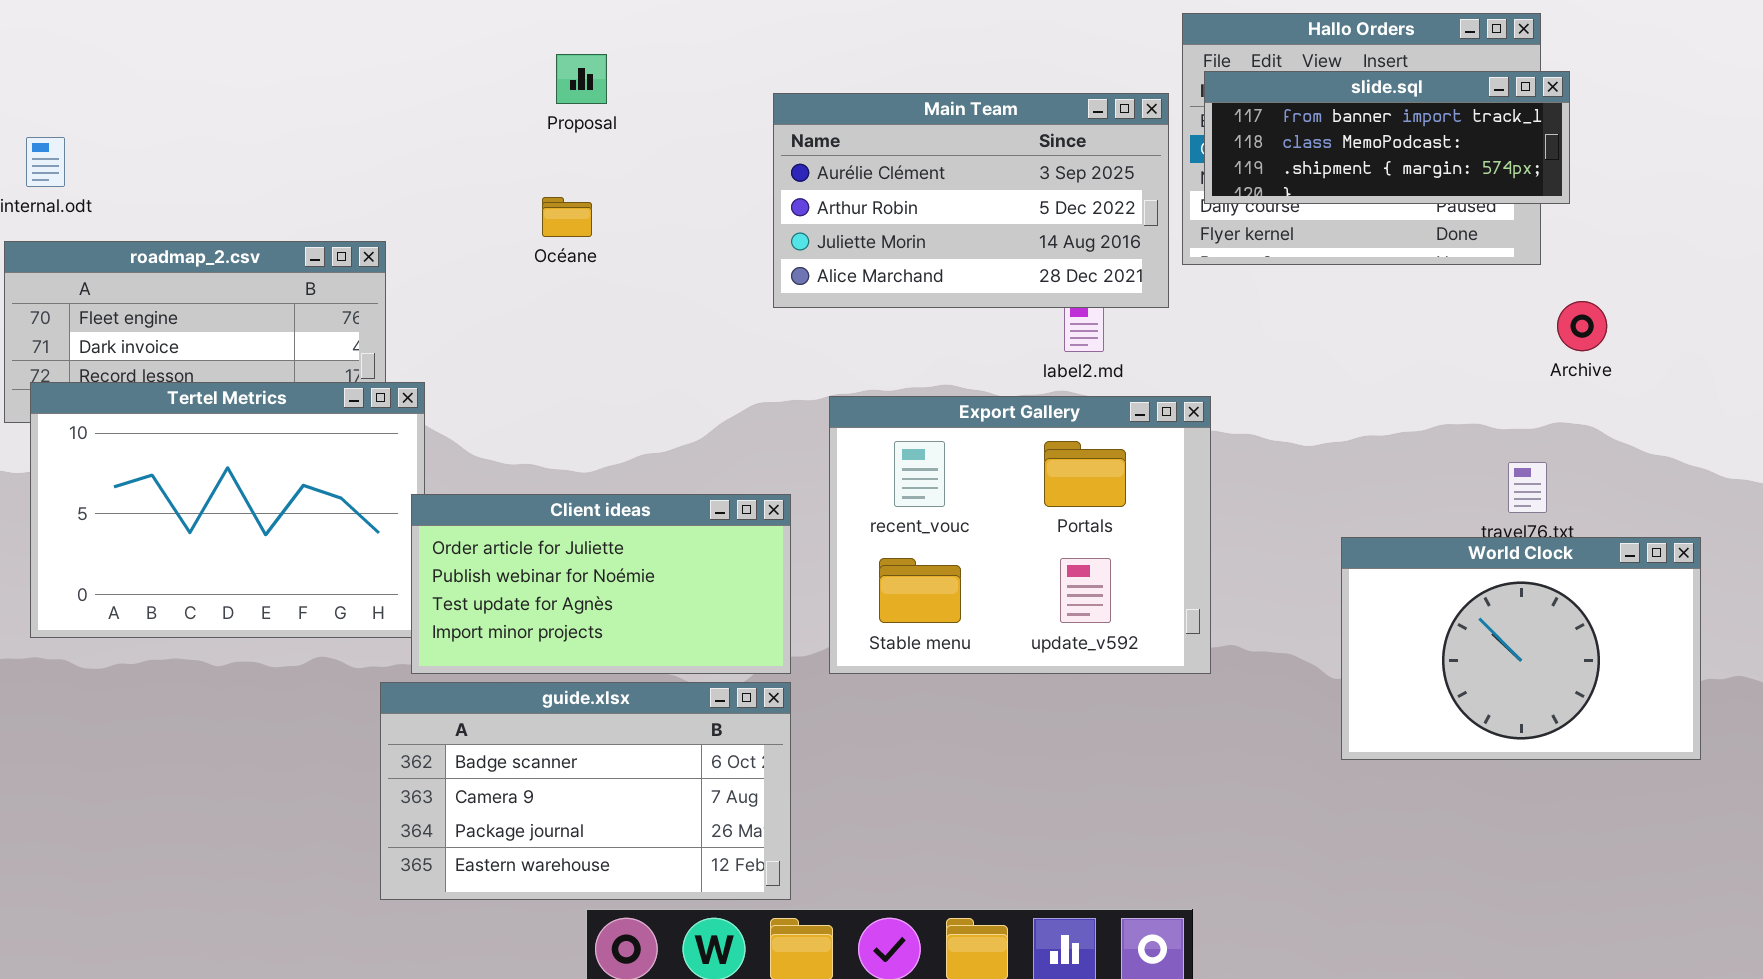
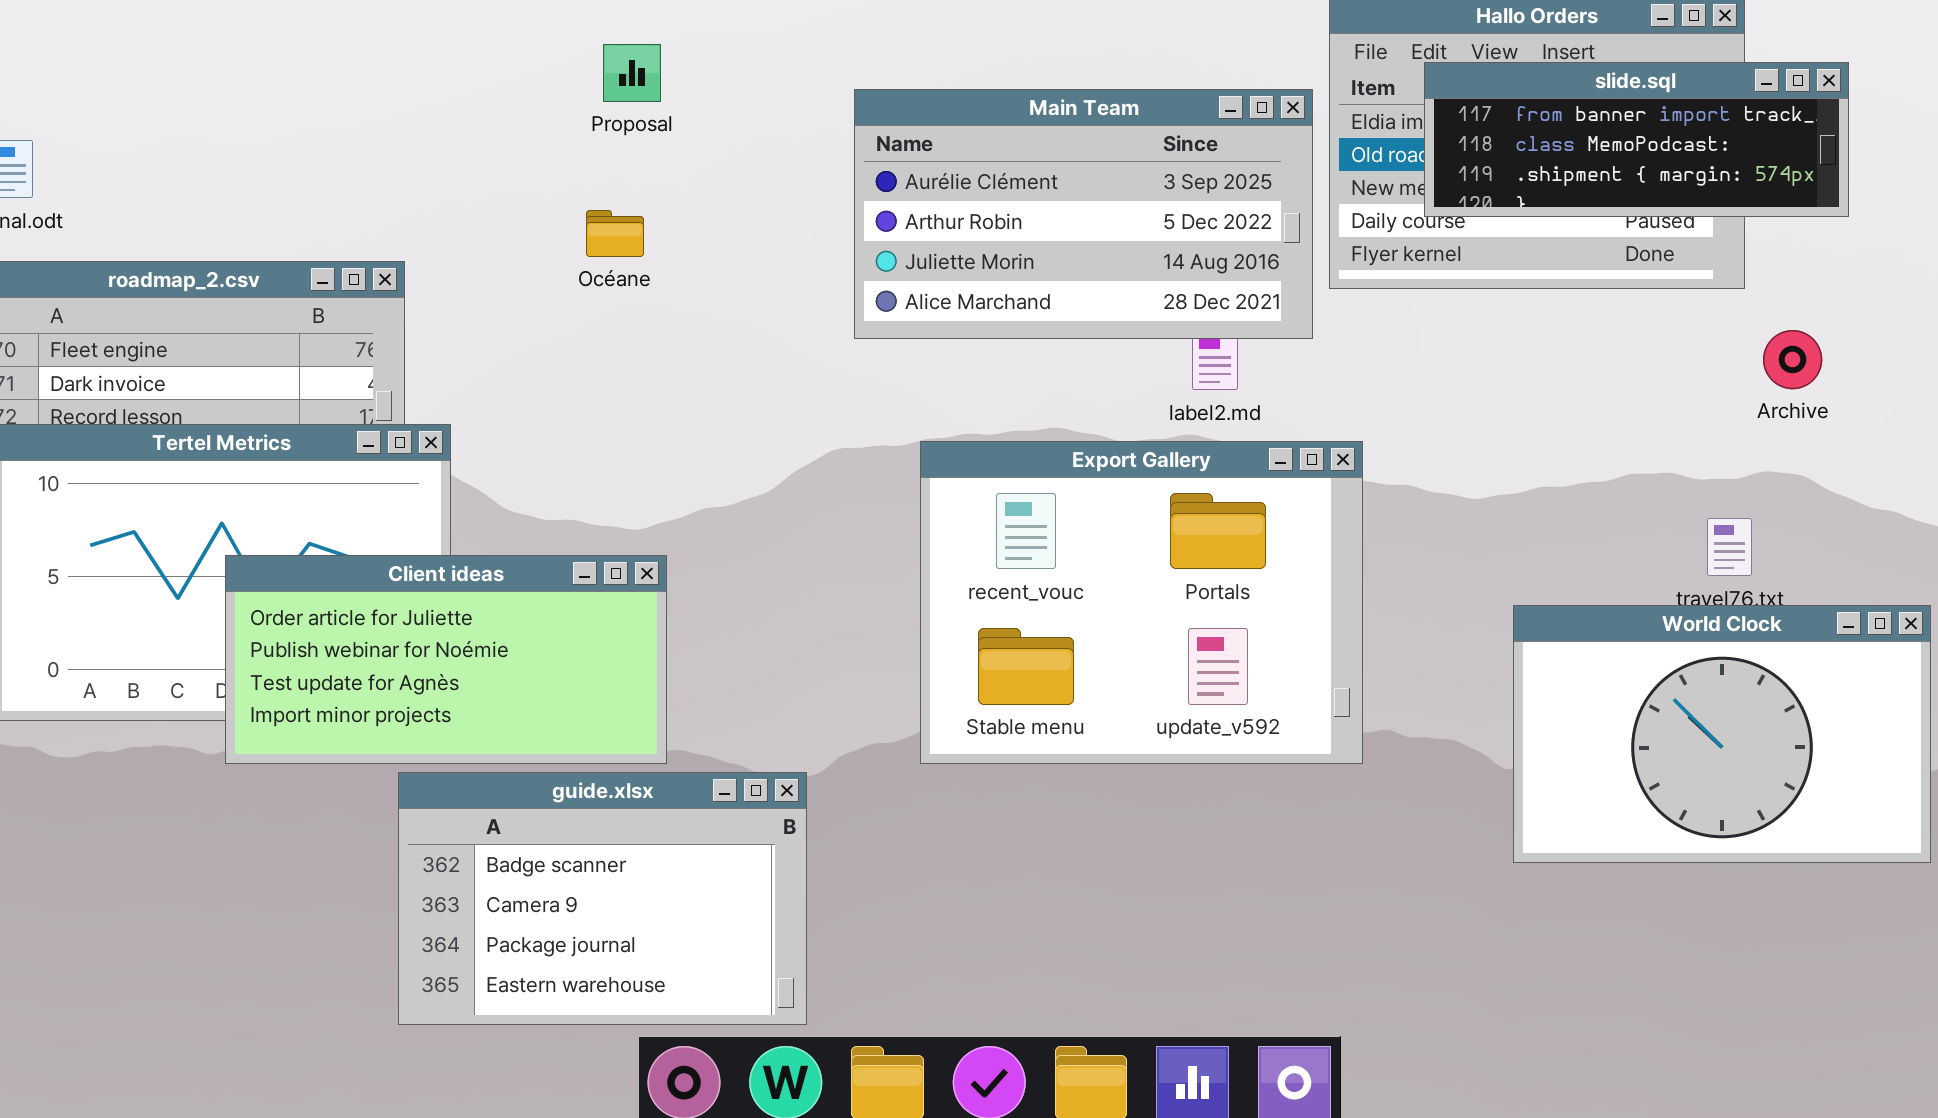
slide.sql: [1204,71,1570,204] -> [1424,62,1849,217], moved
Client ideas: [411,494,791,674] -> [225,555,667,764], moved
guide.xlsx: [380,682,791,900] -> [398,772,807,1025], resized

